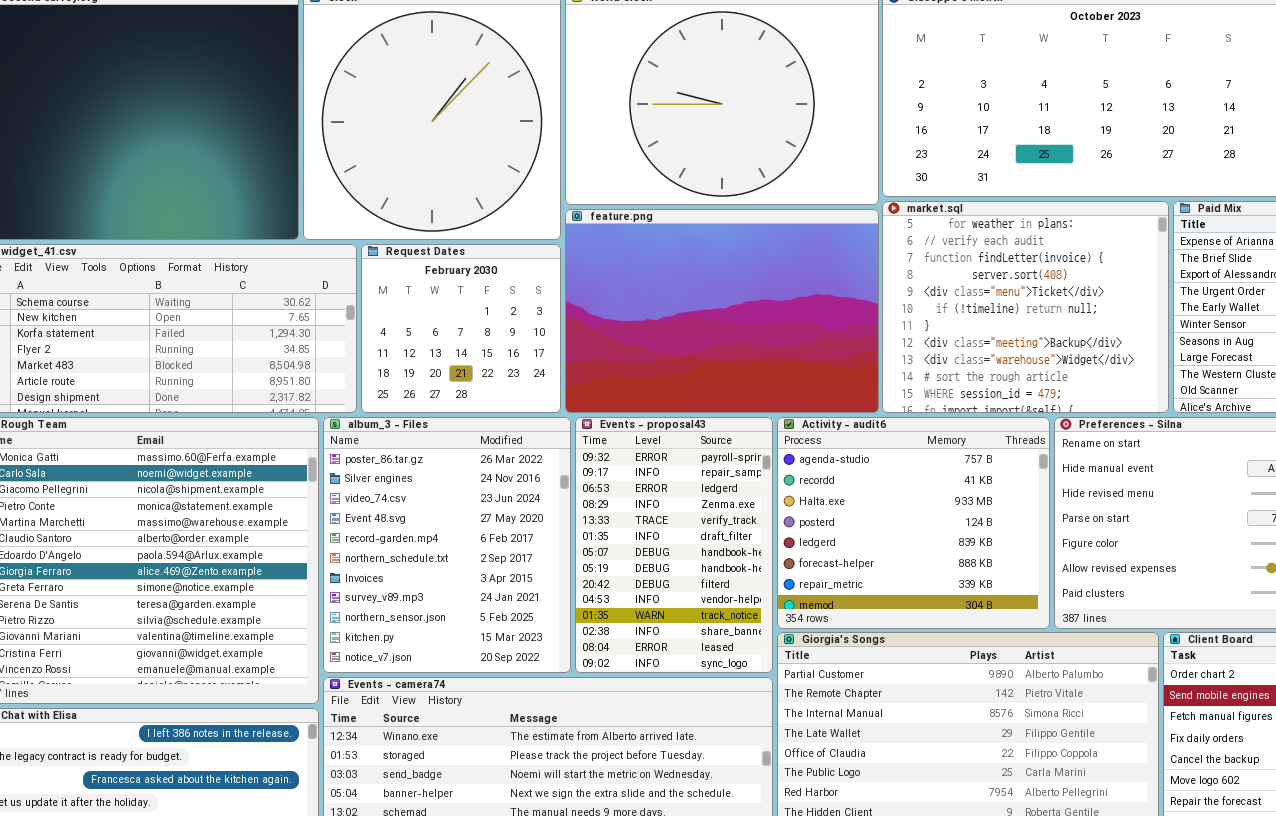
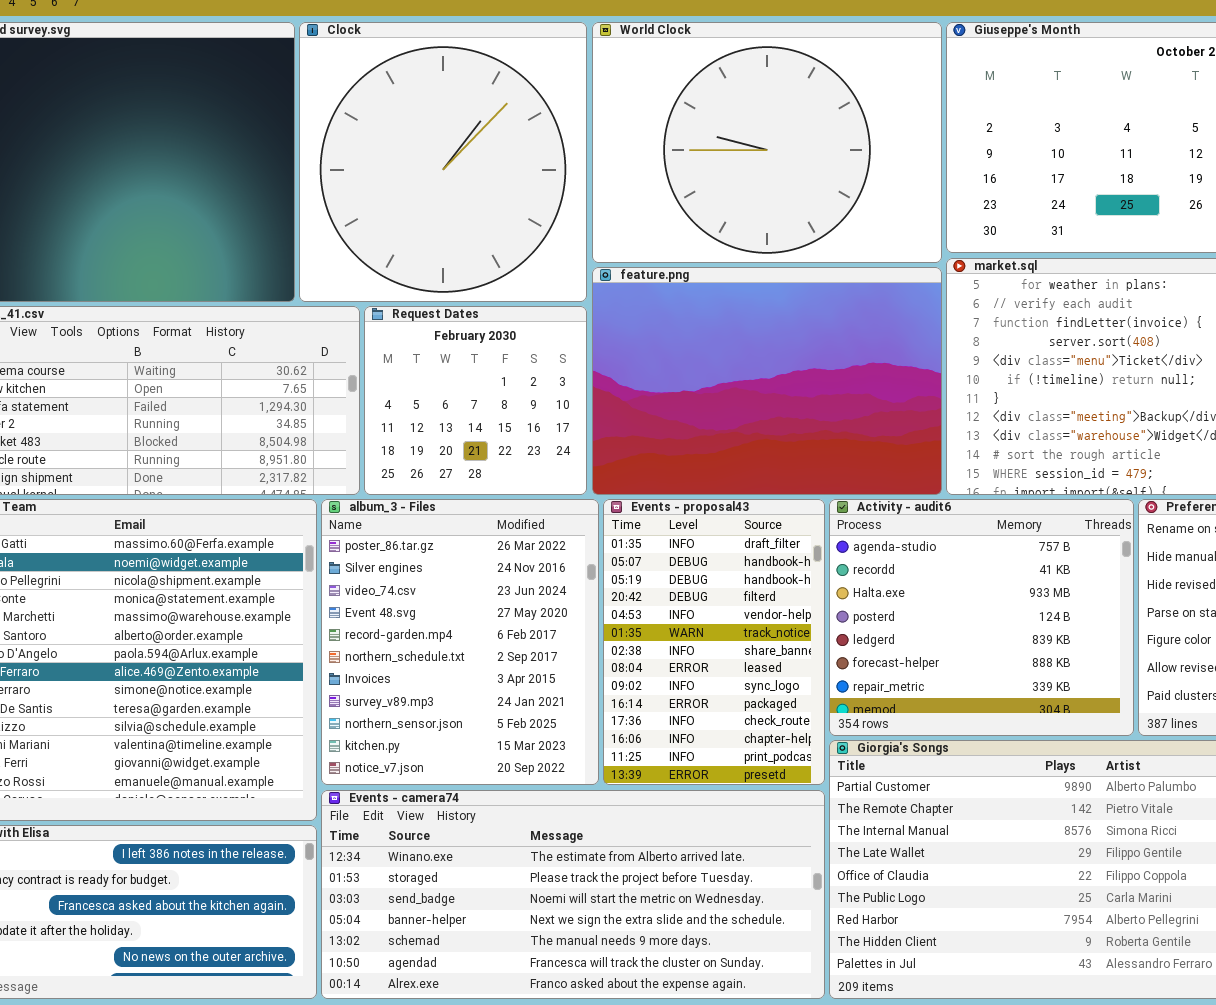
Events - proposal43: [575,417,773,673] -> [603,499,825,785], scrolled down 5 rows

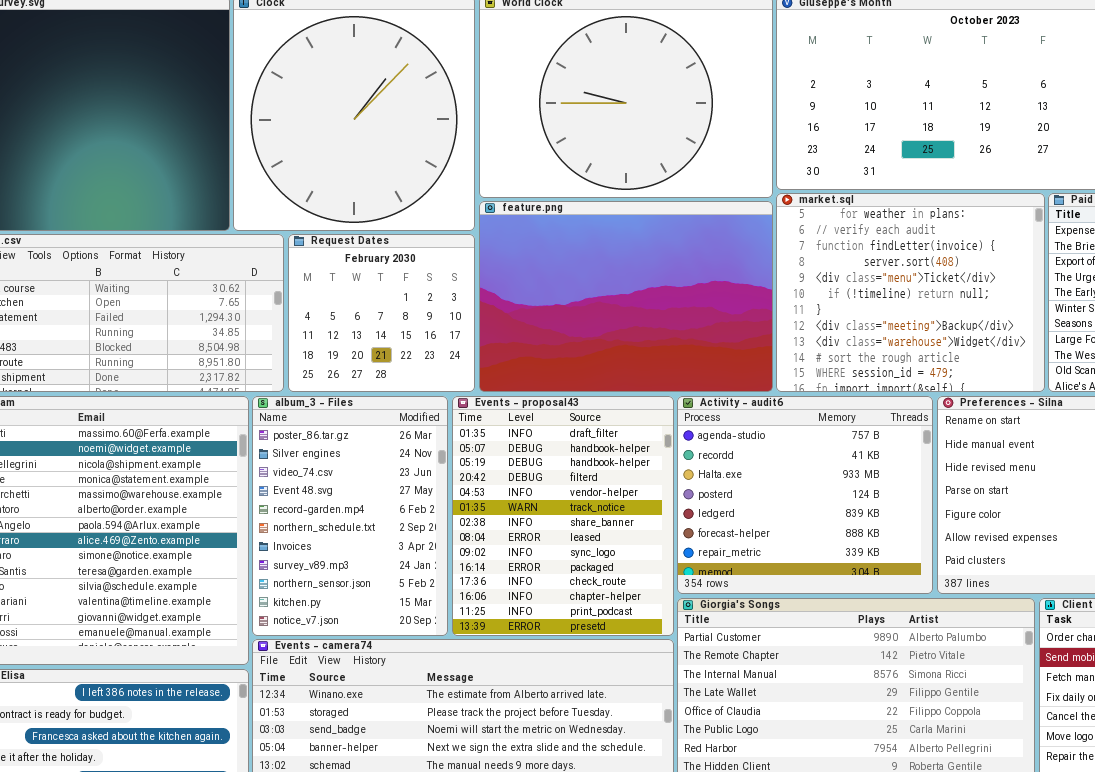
album_3 - Files: [321,499,599,785] -> [252,396,448,636], resized
Events - proposal43: [603,499,825,785] -> [452,396,674,636], resized

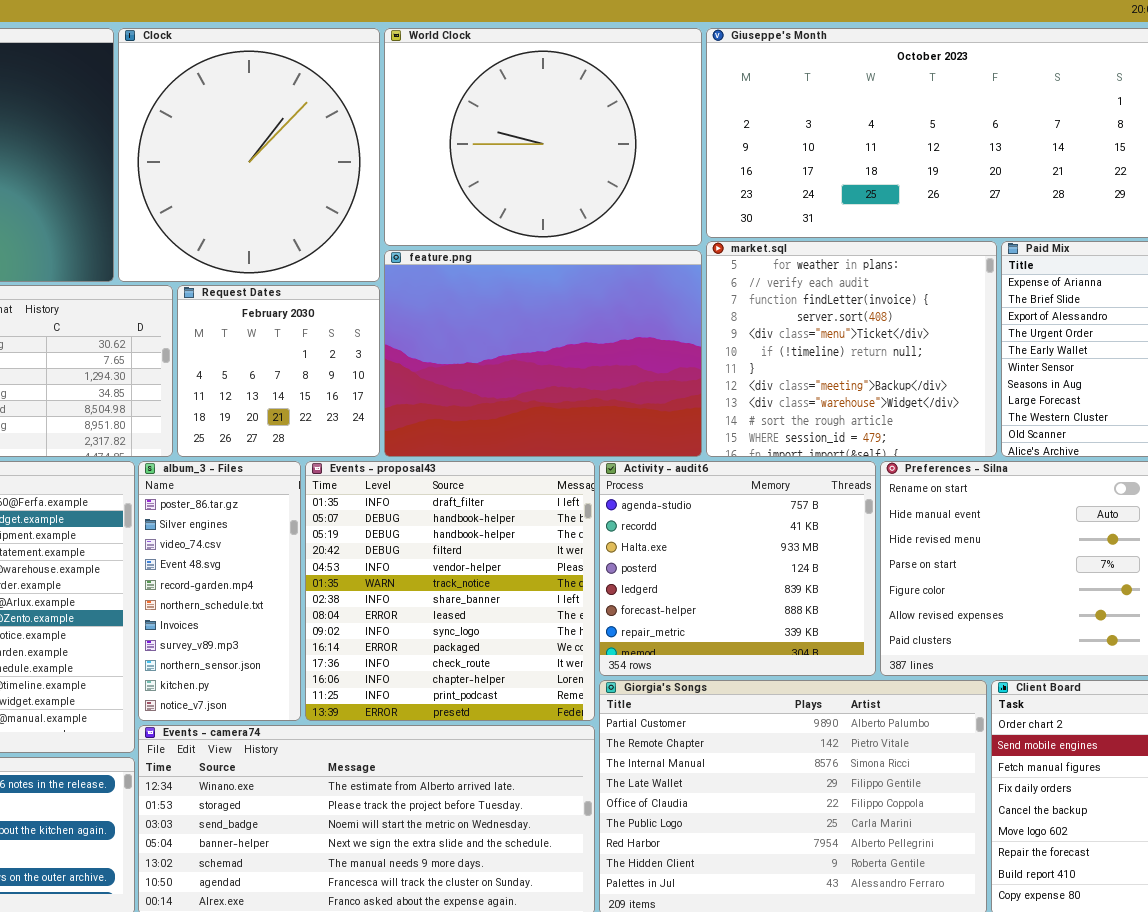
album_3 - Files: [252,396,448,636] -> [138,461,301,721], resized
Events - proposal43: [452,396,674,636] -> [305,461,595,721], resized

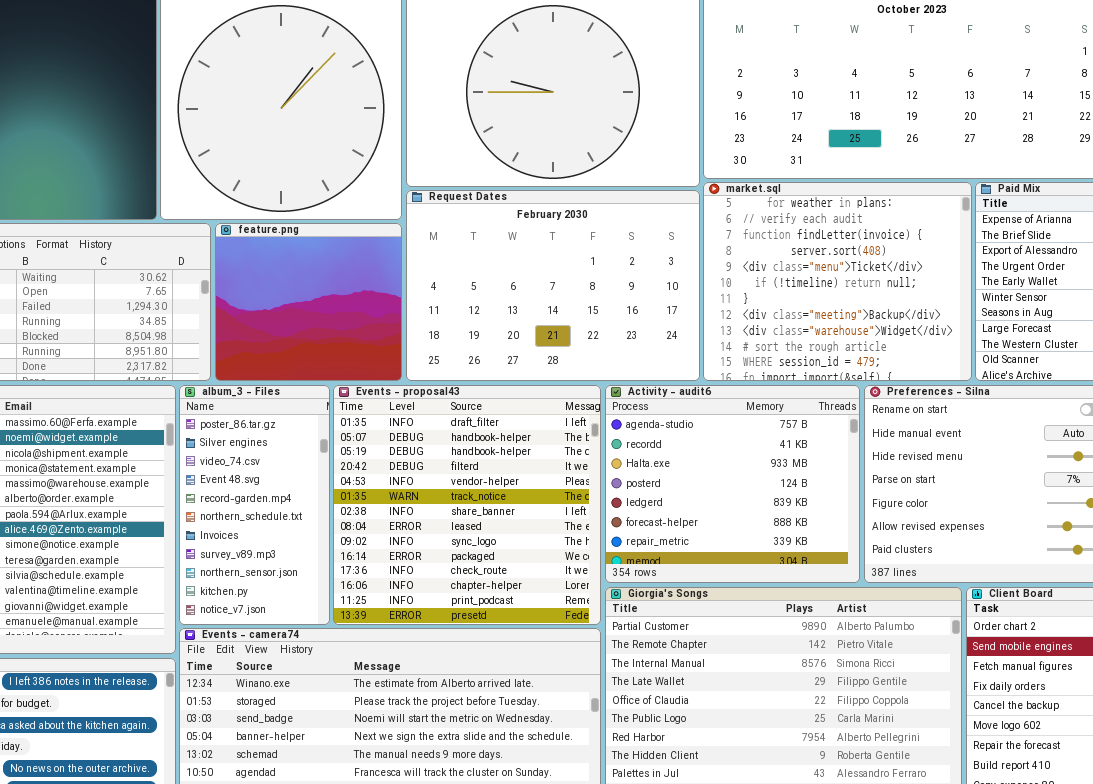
feature.png: [384,250,702,457] -> [215,223,402,381], moved, resized
Request Dates: [177,285,380,457] -> [406,190,700,381], moved, resized

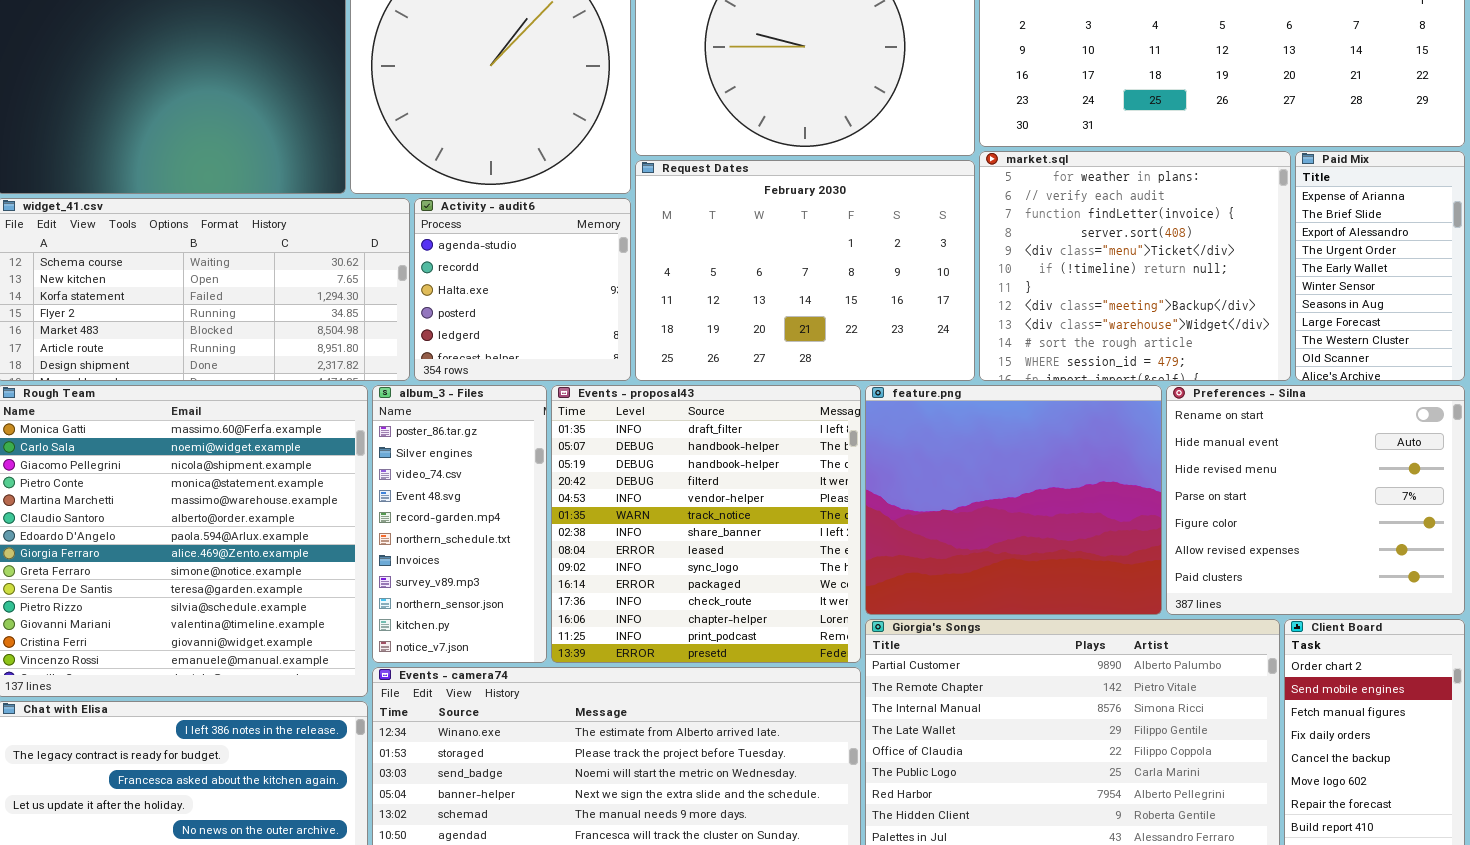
feature.png: [215,223,402,381] -> [865,385,1162,615], moved, resized
Activity - audit6: [605,385,860,583] -> [414,198,631,381], moved, resized

